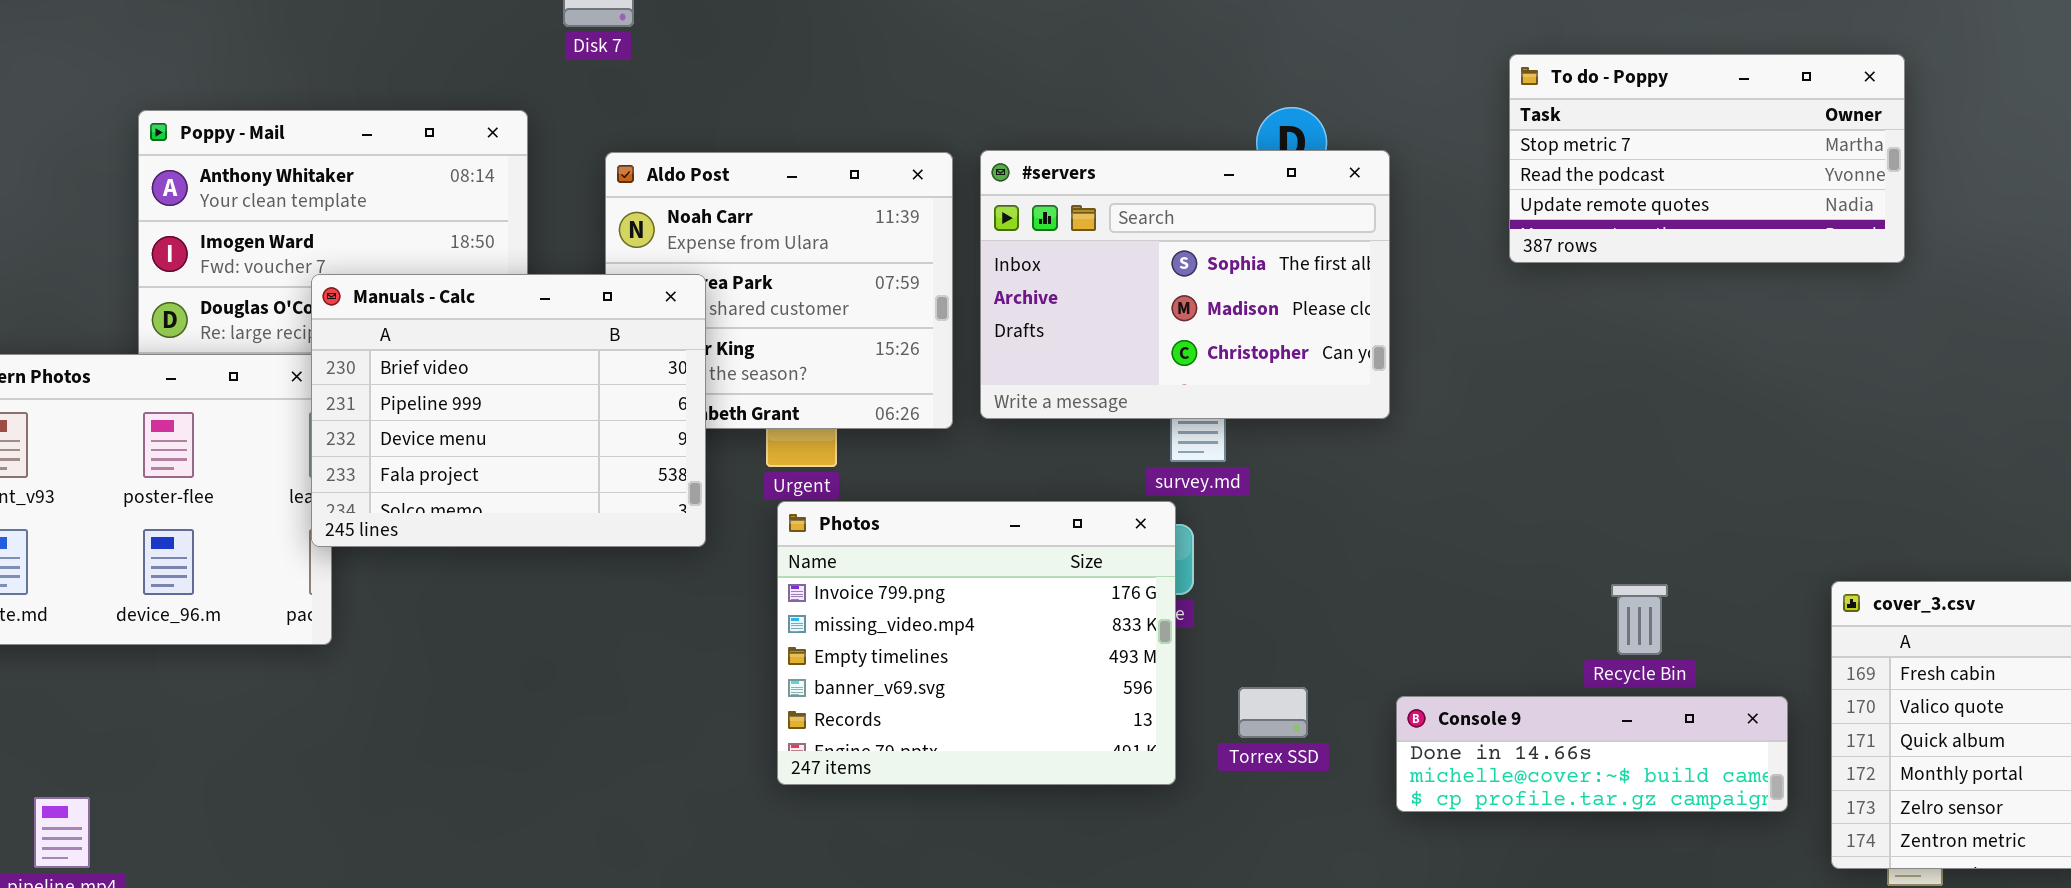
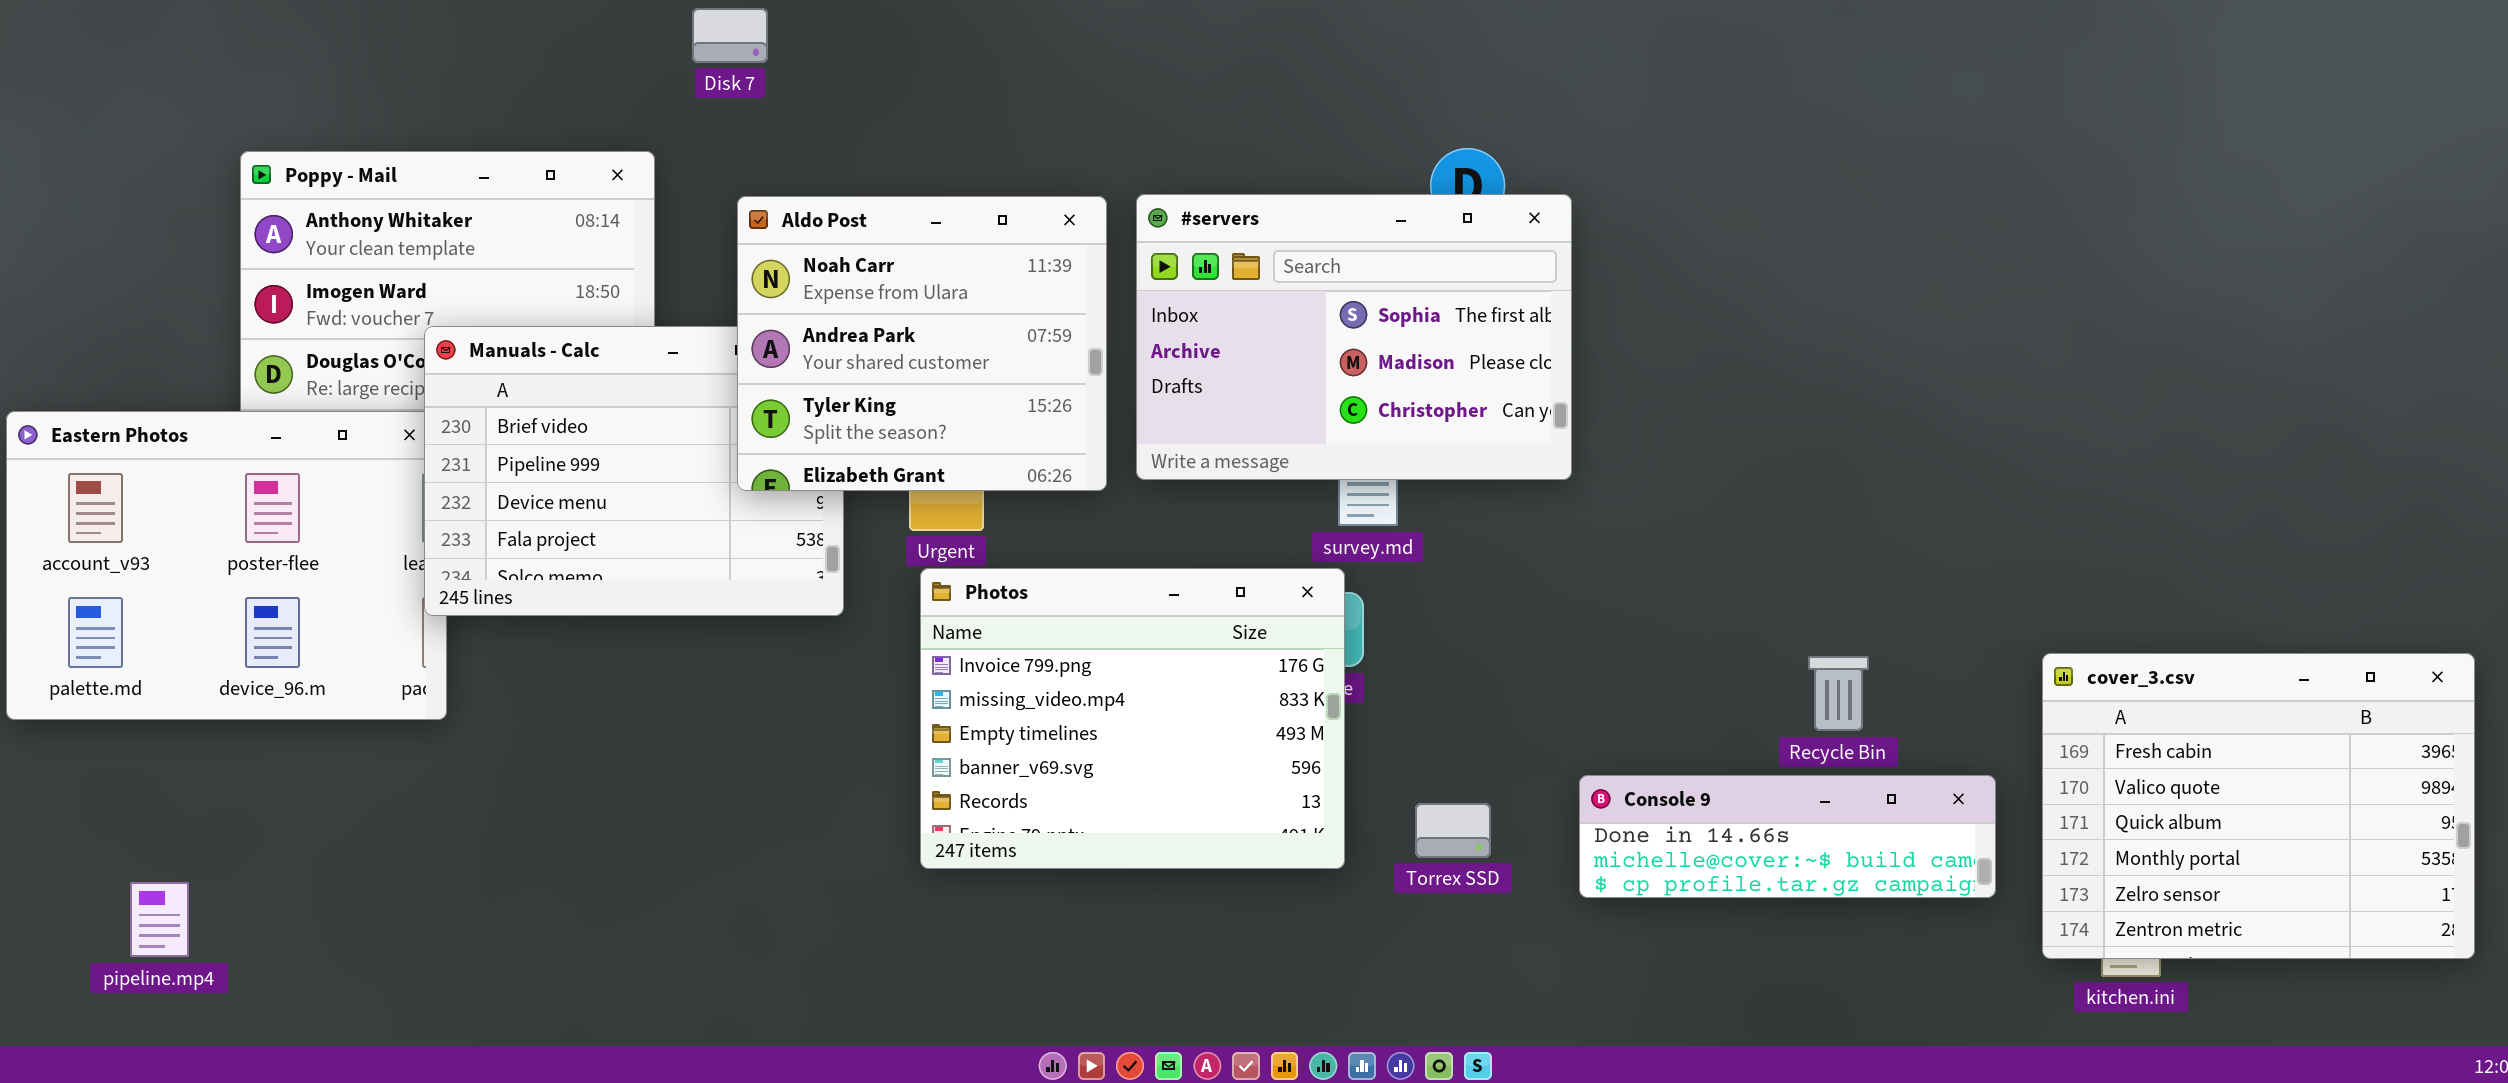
To do - Poppy: [1509,54,1905,263] -> none, closed
Aldo Post: [605,152,953,429] -> [737,196,1107,491], raised
Torrex SSD: [1238,687,1308,738] -> [1415,803,1491,858], moved

